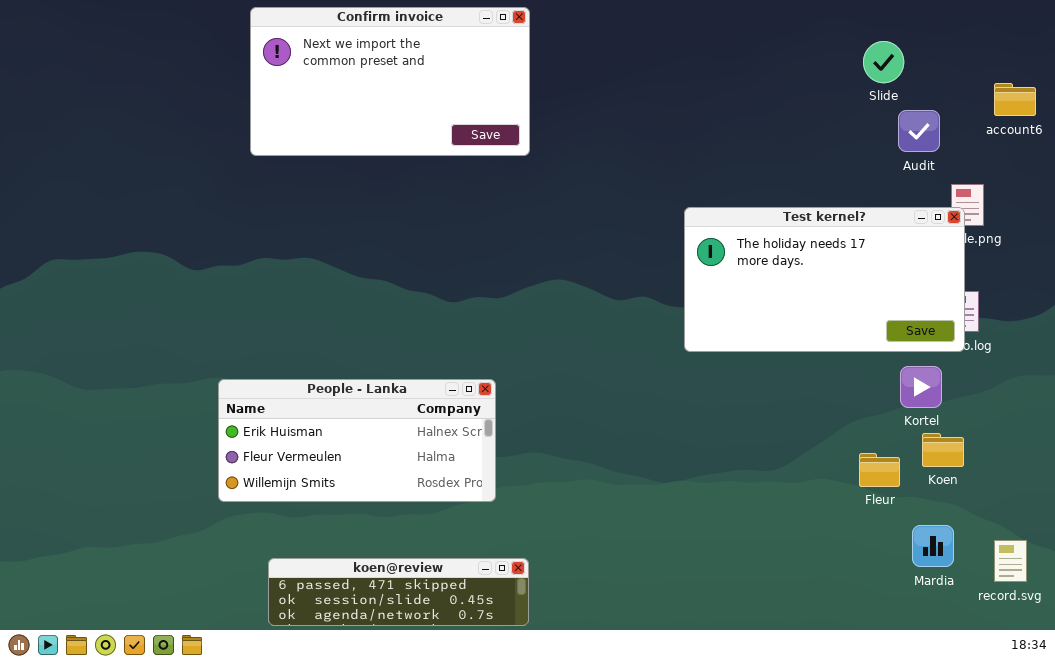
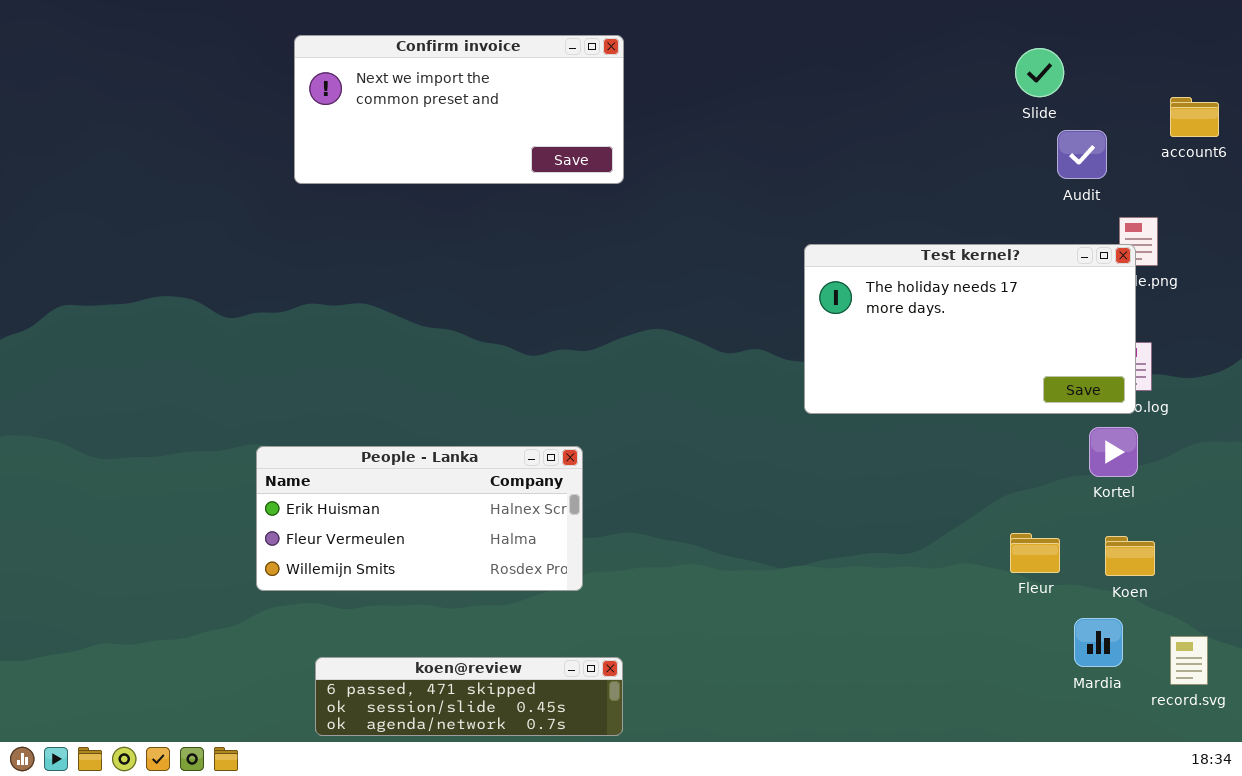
Confirm invoice: [250,7,530,156] -> [294,35,624,184], resized
Kortel: [900,366,942,408] -> [1089,427,1138,477], moved
Koen: [922,433,964,467] -> [1105,536,1155,576], moved

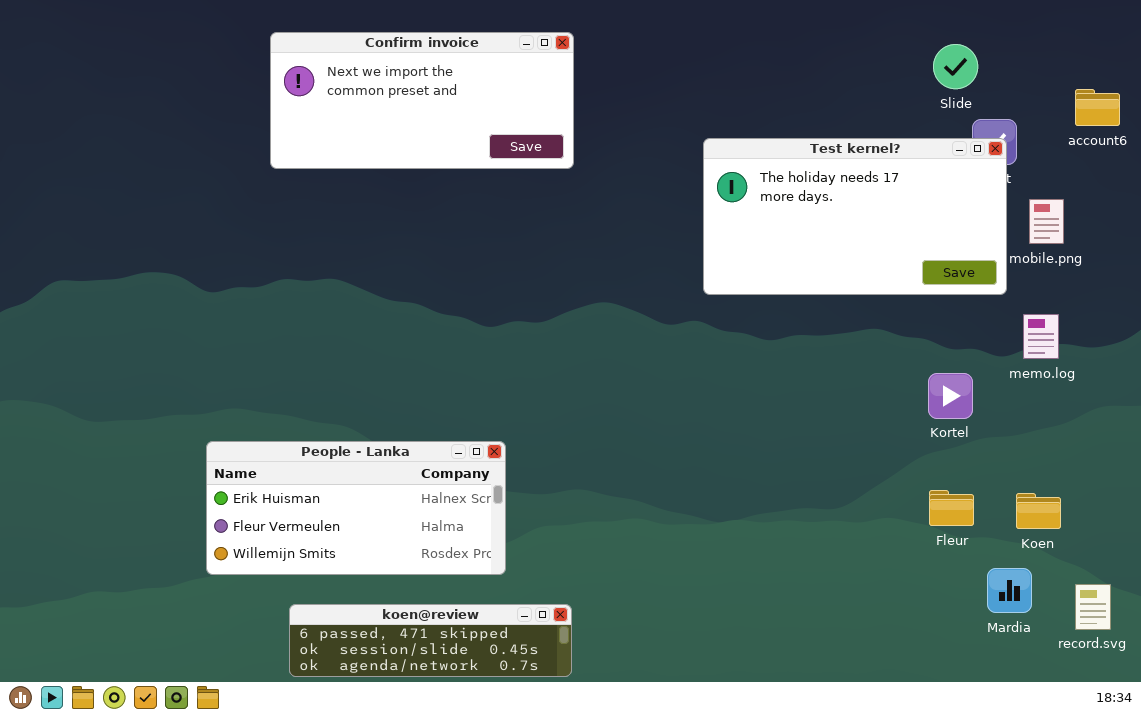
Test kernel?: [804,244,1136,414] -> [703,138,1007,295], moved
Kortel: [1089,427,1138,477] -> [928,373,973,419], moved
People - Lanka: [256,446,583,591] -> [206,441,506,575], moved

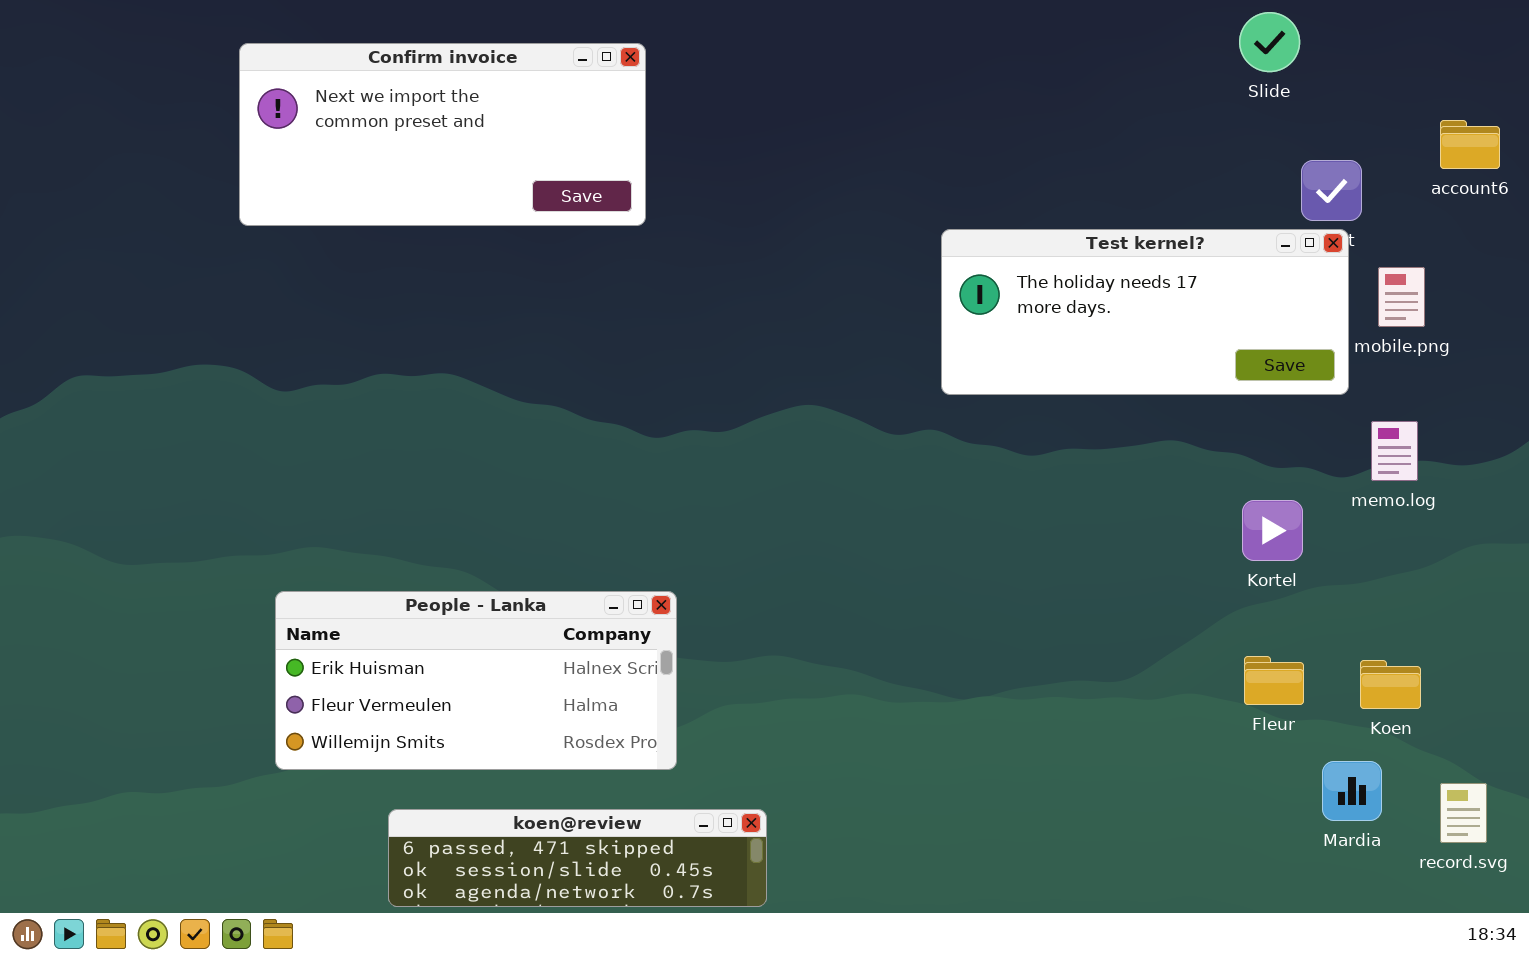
Confirm invoice: [270,32,574,169] -> [239,43,646,226], moved
Slide: [933,44,978,89] -> [1239,12,1300,72], moved
Test kernel?: [703,138,1007,295] -> [941,229,1349,395], resized

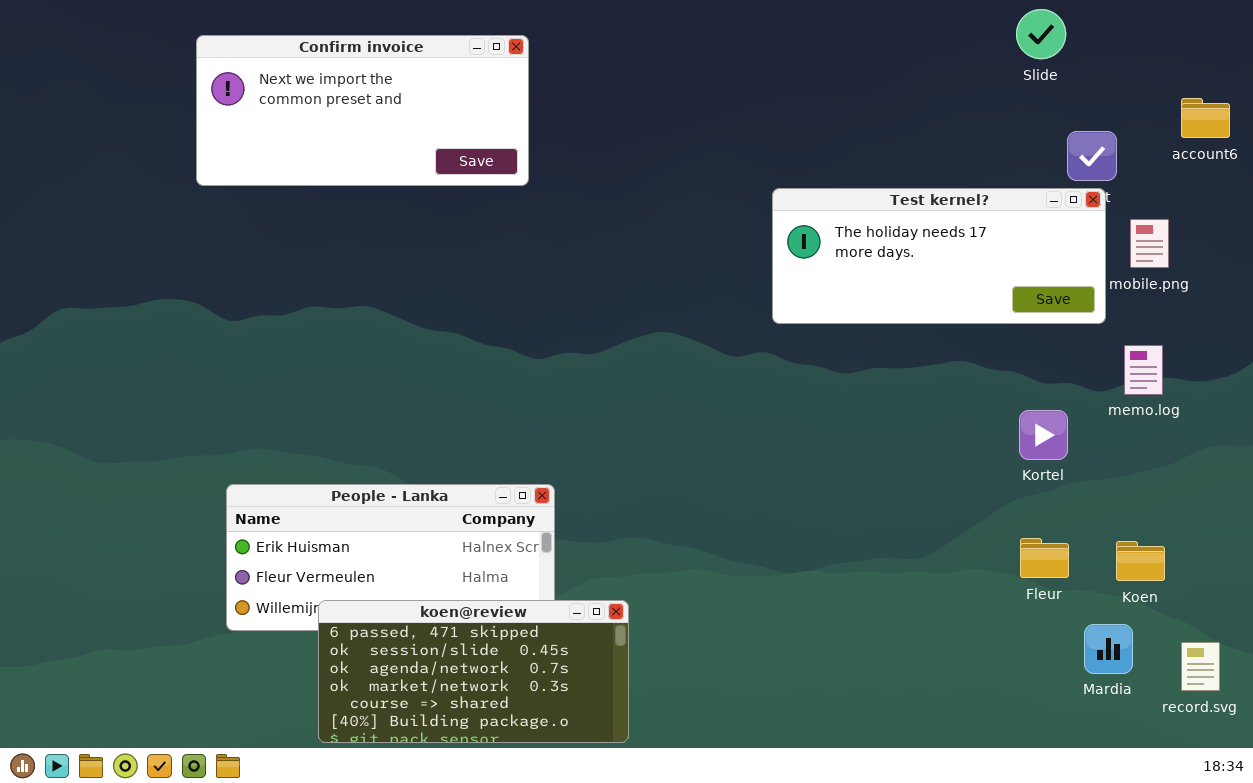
koen@review: [388,809,767,907] -> [318,600,629,743], resized

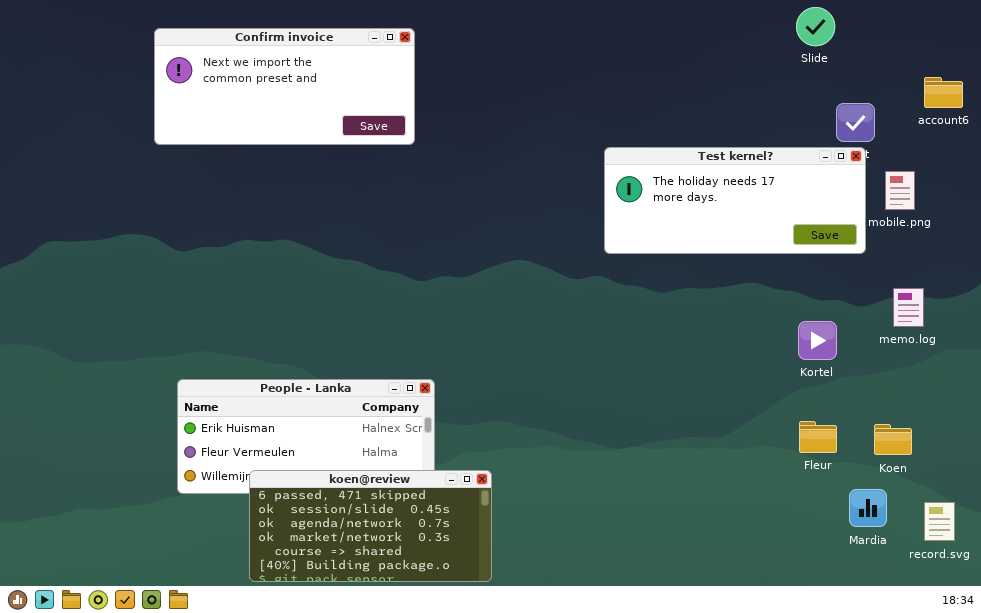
memo.log: [1124,345,1163,395] -> [893,288,924,327], moved

